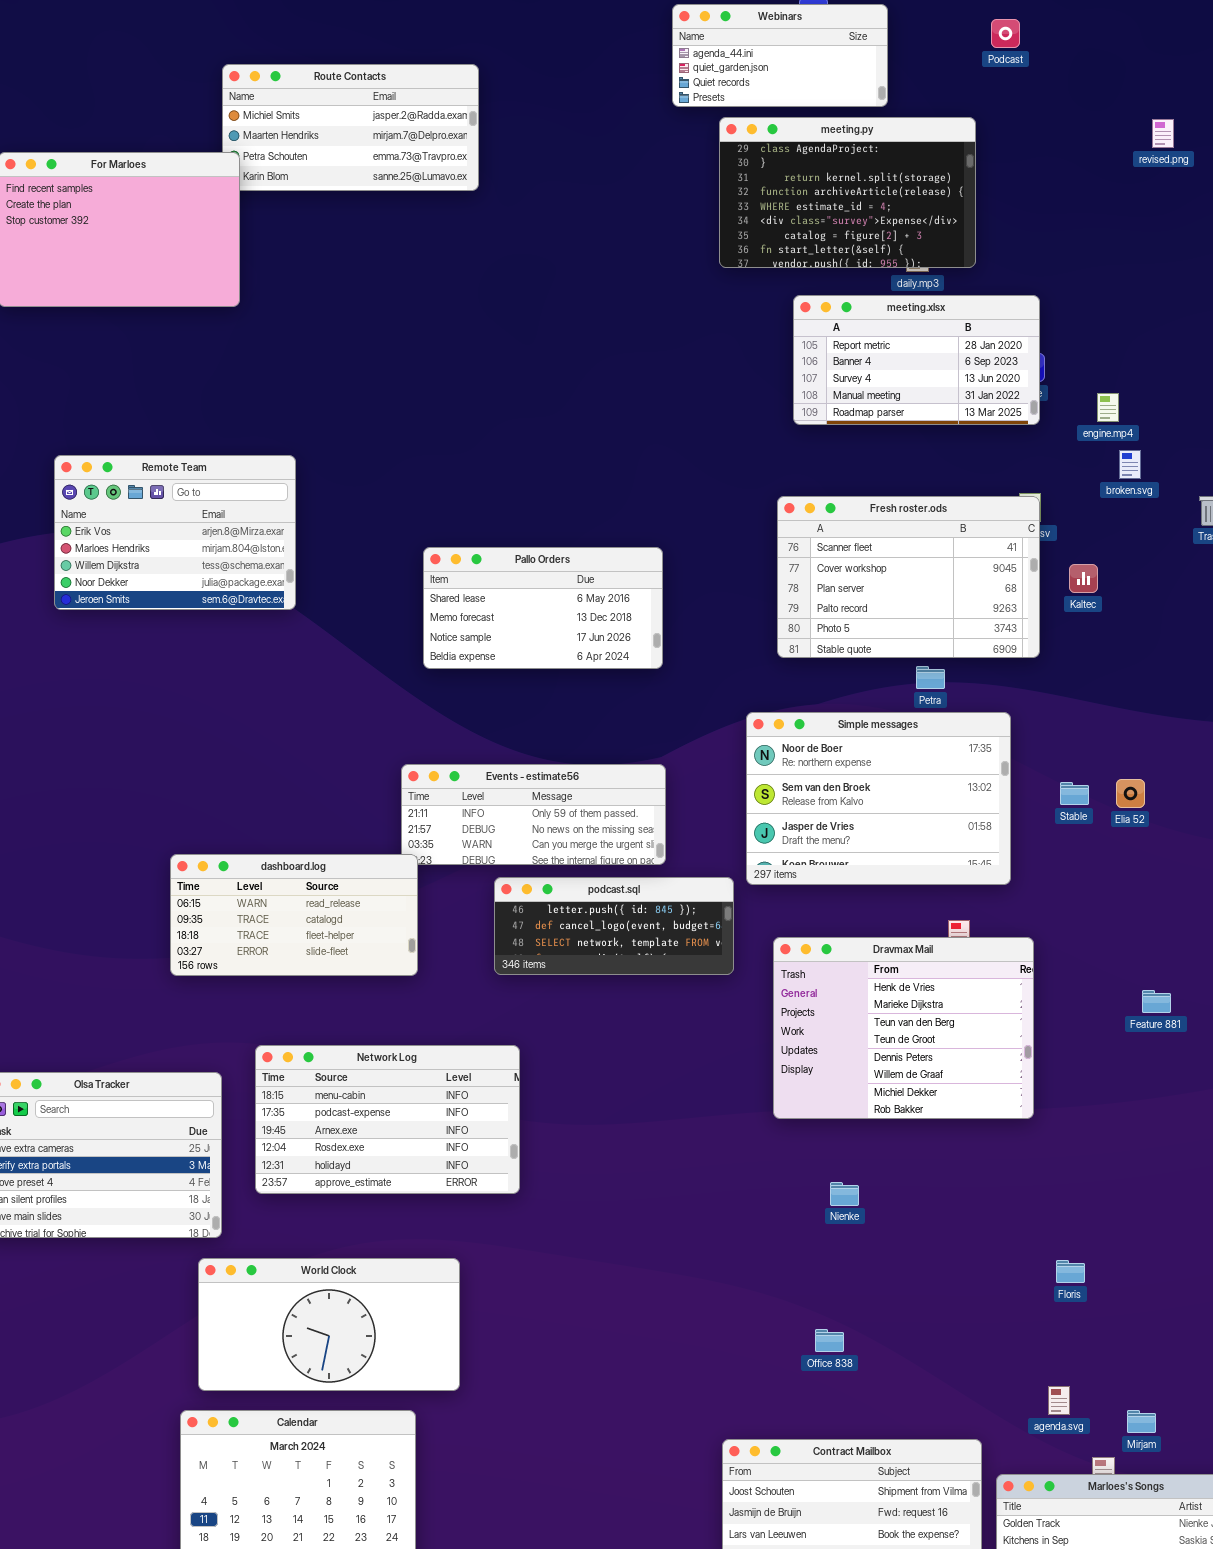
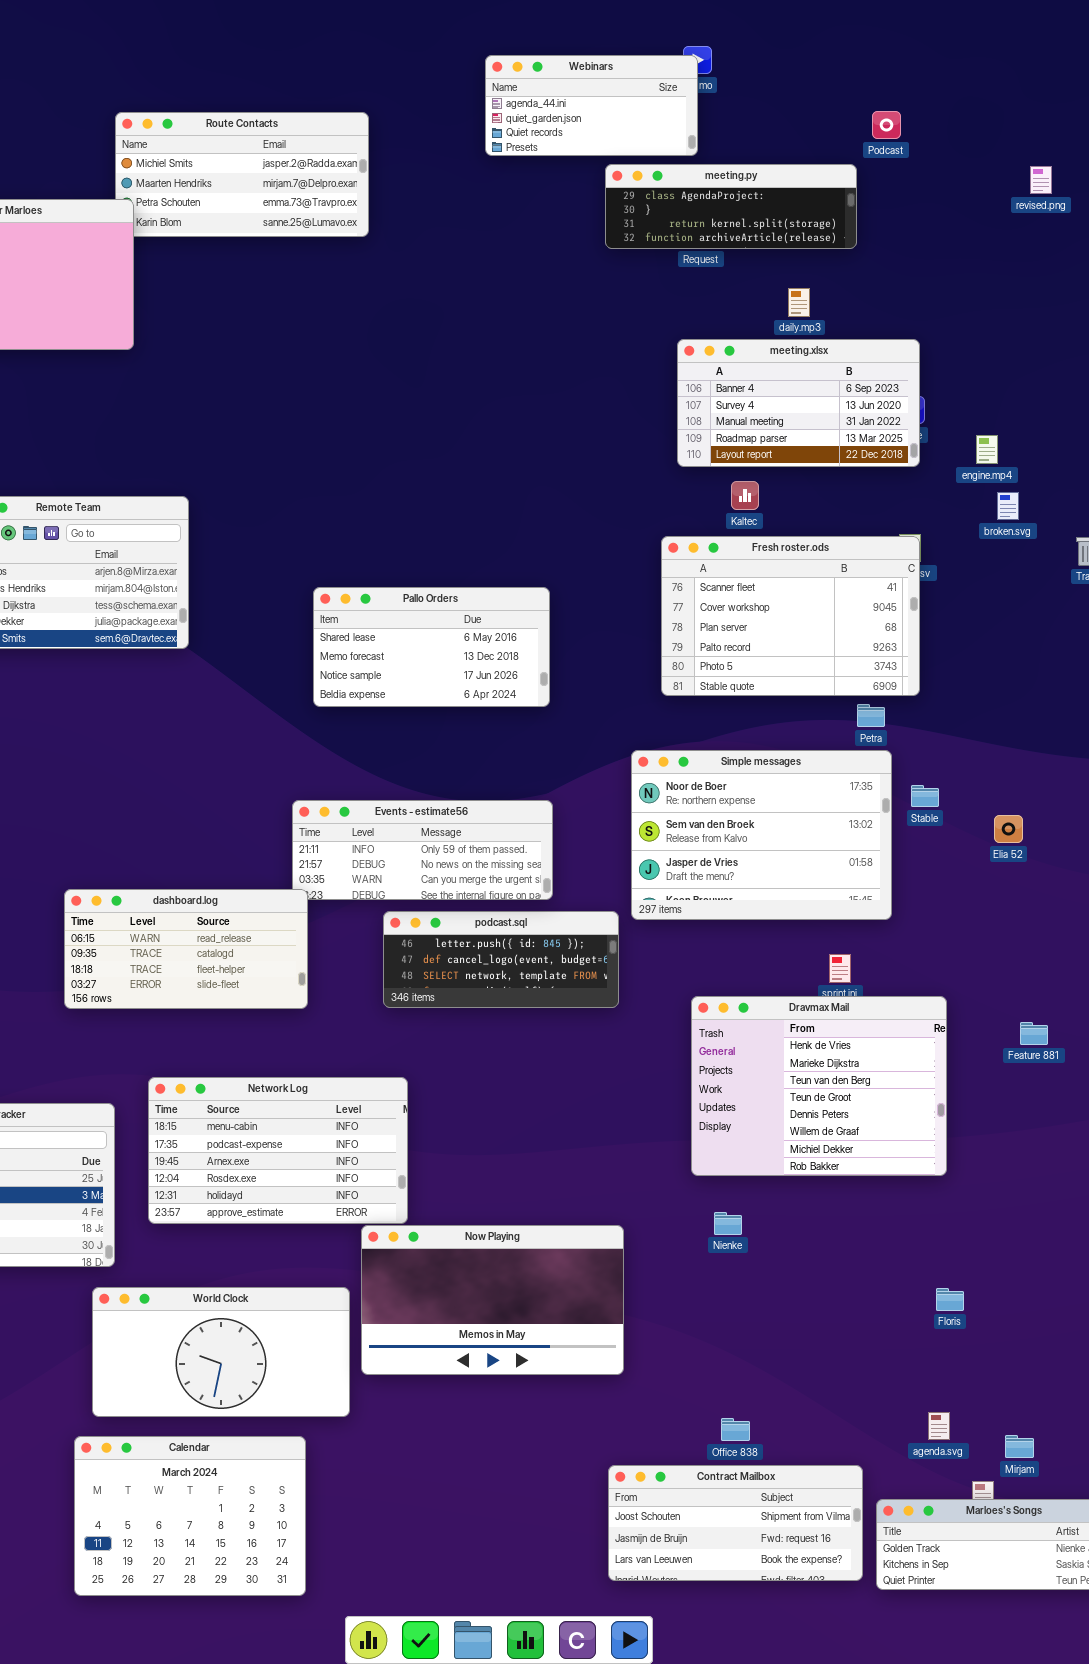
Webinars: [672,4,888,107] -> [485,55,698,156], moved
Podcast: [991,19,1020,48] -> [872,111,901,139], moved
meeting.py: [719,117,976,268] -> [605,164,857,249], resized
meeting.xlsx: [793,295,1040,425] -> [677,339,920,467], scrolled down 1 row
Kaltec: [1069,564,1098,593] -> [731,481,759,510], moved
Petra: [916,666,945,689] -> [857,704,885,727], moved
Stable: [1060,782,1089,805] -> [911,785,939,807], moved
Dravmax Mail: [773,937,1034,1119] -> [691,996,947,1176], moved
Now Playing: none -> [361,1225,624,1375], opened
Office 838: [815,1329,844,1352] -> [721,1418,750,1441], moved

